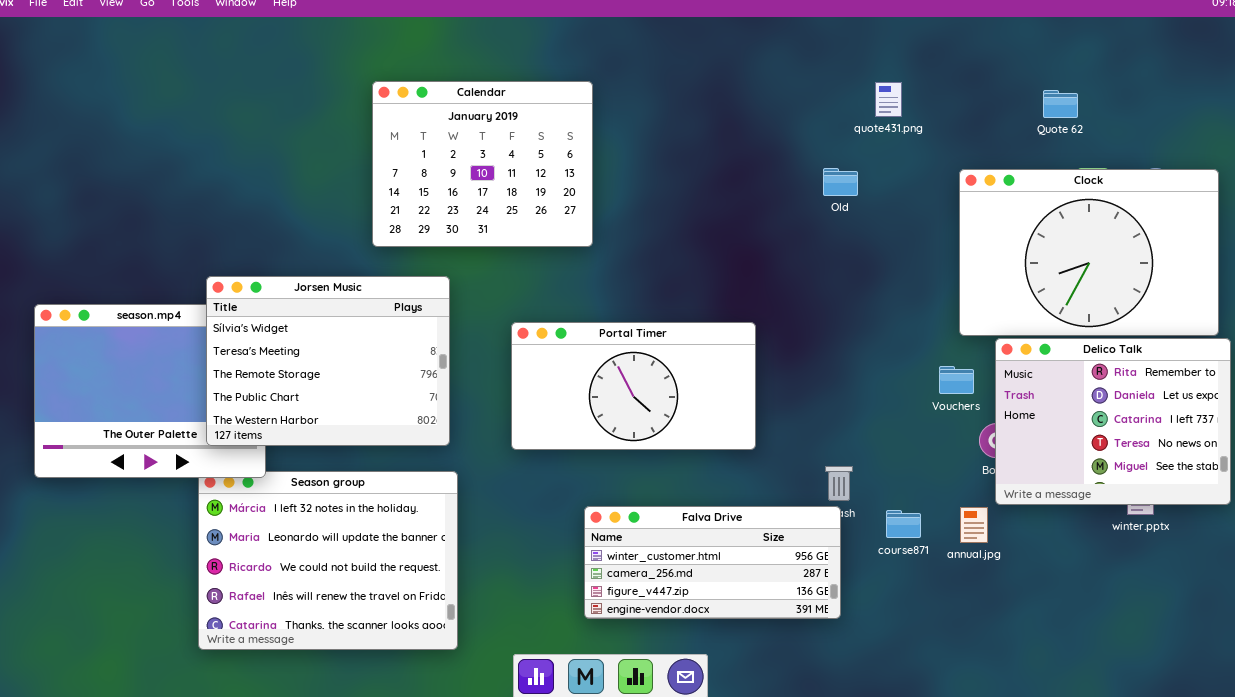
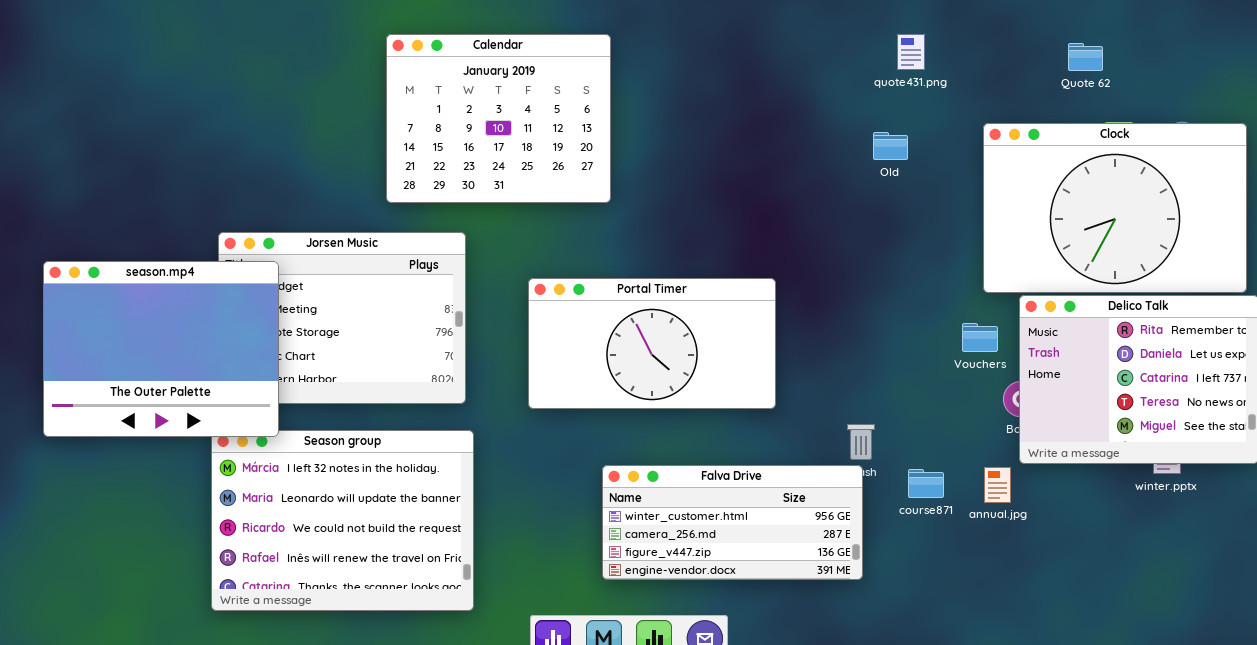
Old: [823,168,858,196] -> [873,132,908,160], moved
season.mp4: [34,304,266,478] -> [43,261,279,437], raised

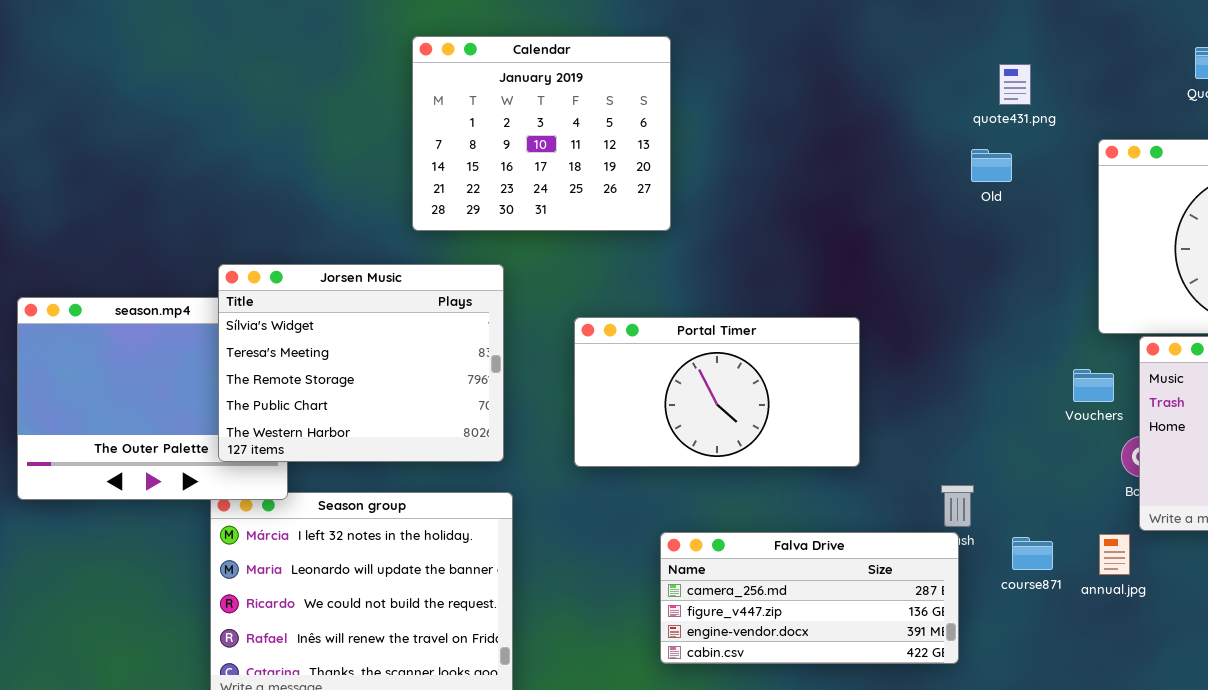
quote431.png: [897,34,925,70] -> [999,64,1031,105], moved
Jorsen Music: [218,232,466,404] -> [218,264,504,462], raised
Falva Drive: [602,465,863,580] -> [660,532,959,664], scrolled down 1 row

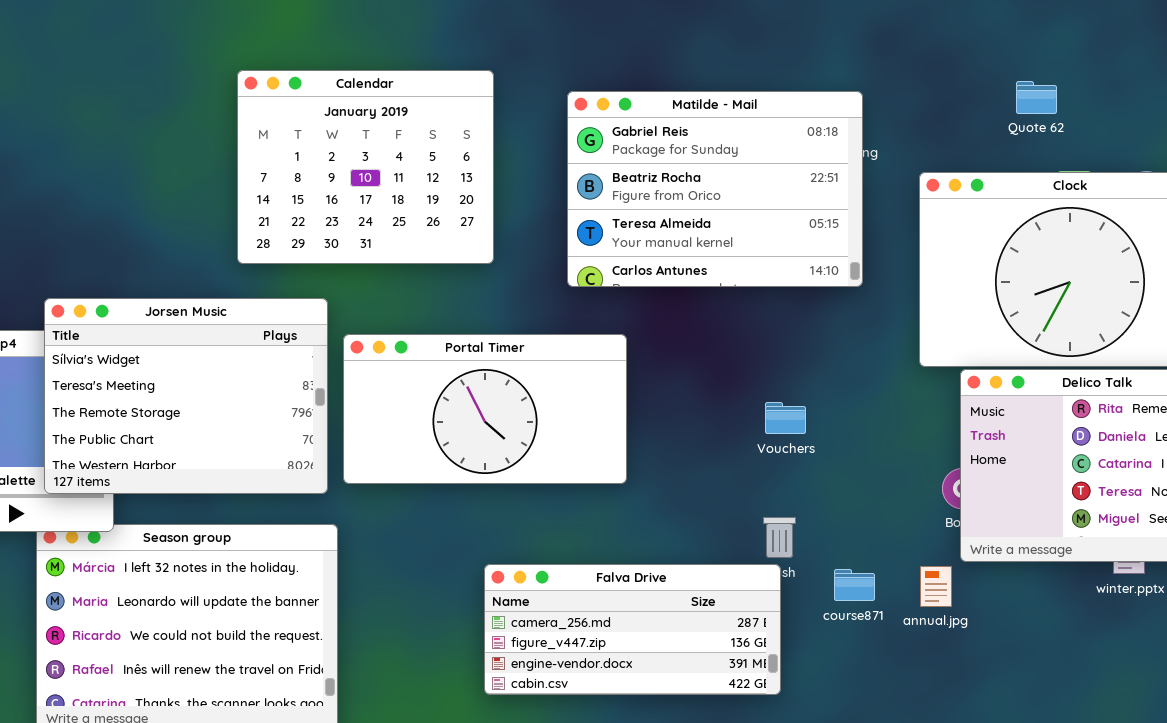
Matilde - Mail: none -> [567,91,863,287], opened
Portal Timer: [574,317,860,467] -> [343,334,627,484], moved
Vouchers: [1073,369,1114,402] -> [765,402,806,434], moved

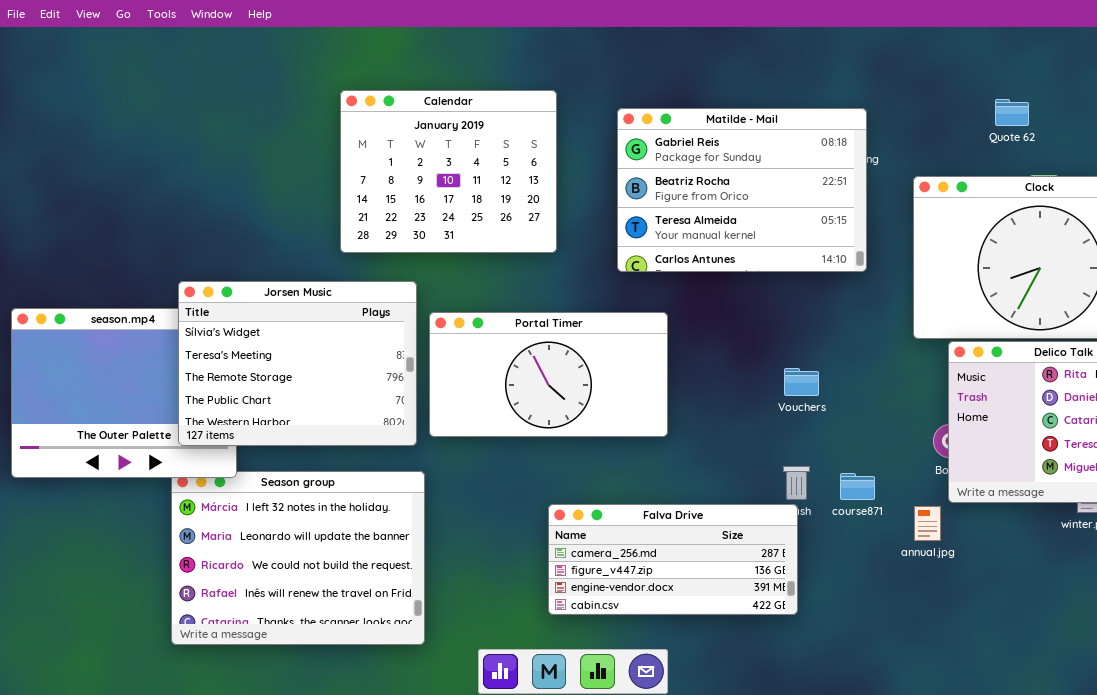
course871: [834,569,875,601] -> [840,473,875,500], moved

